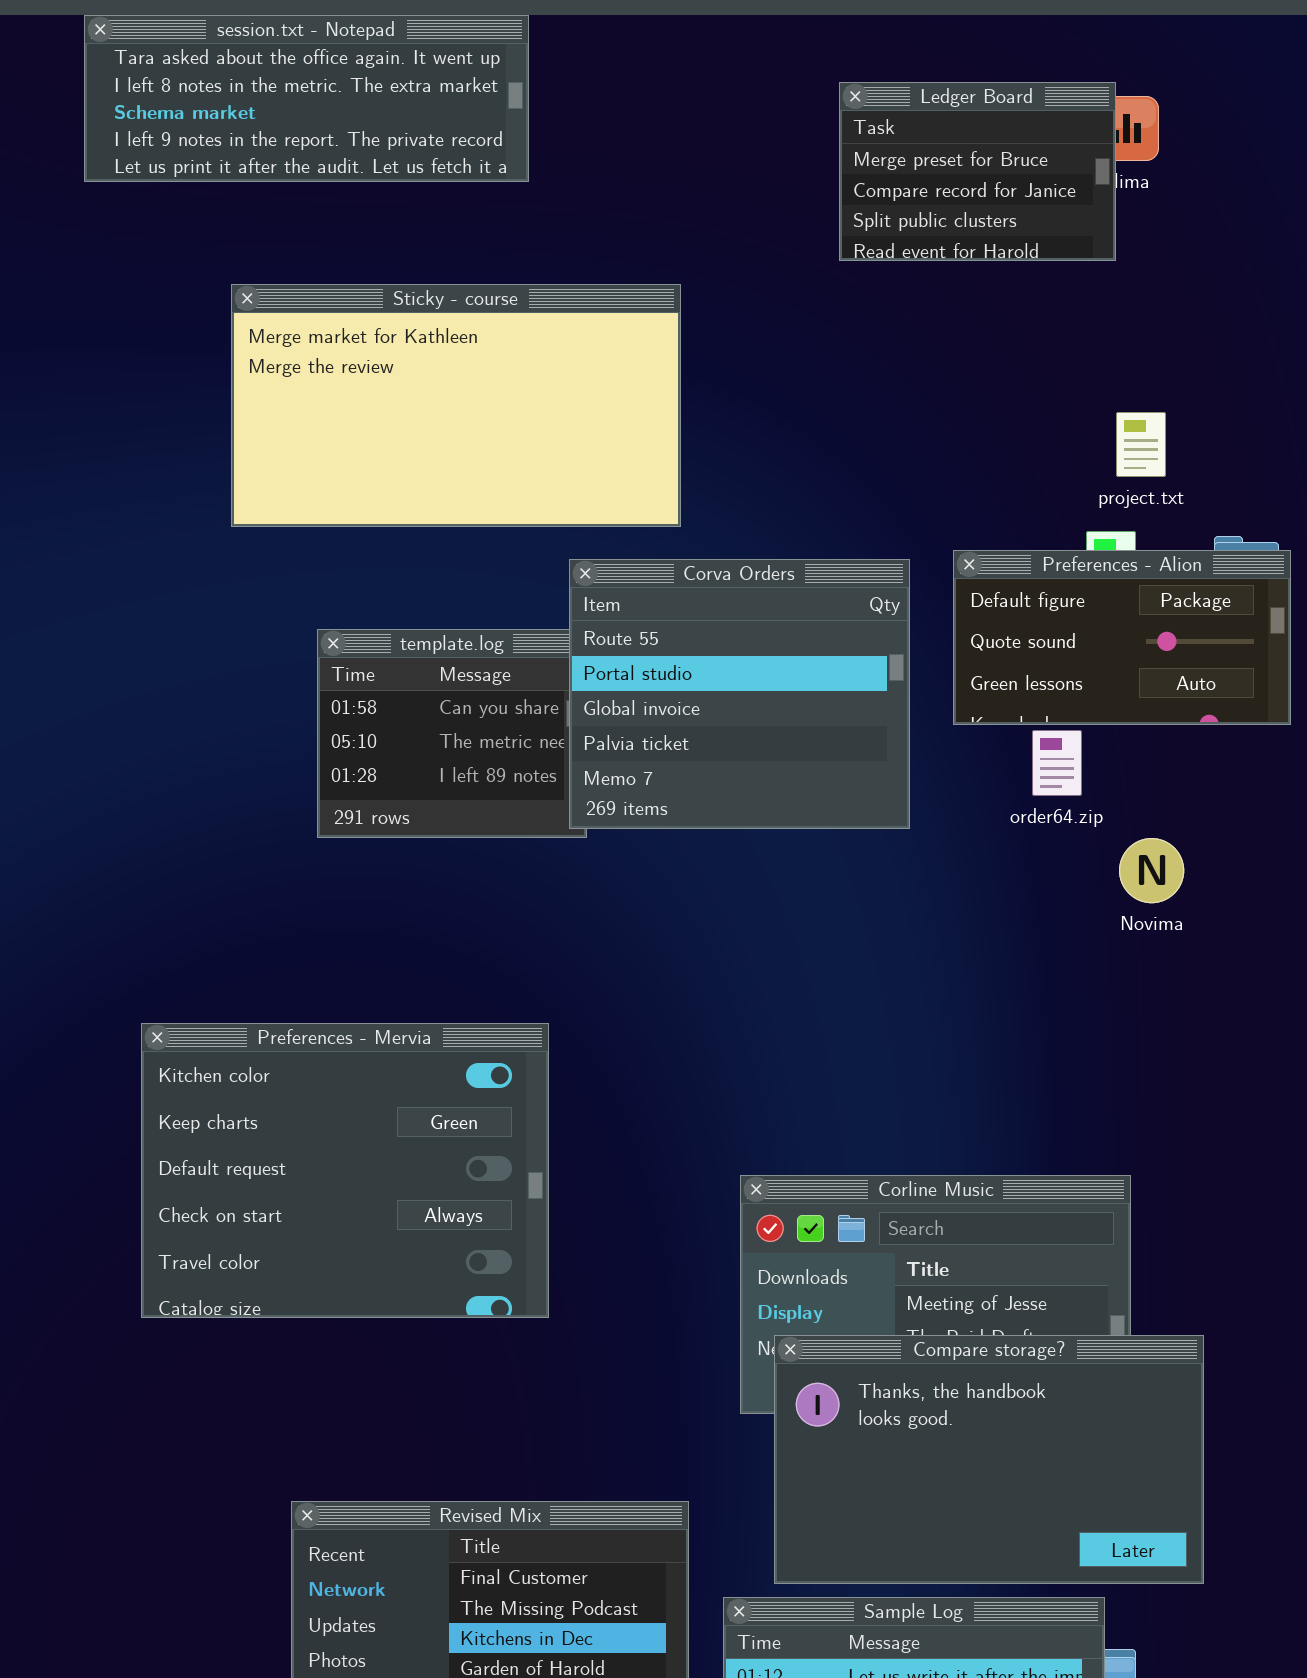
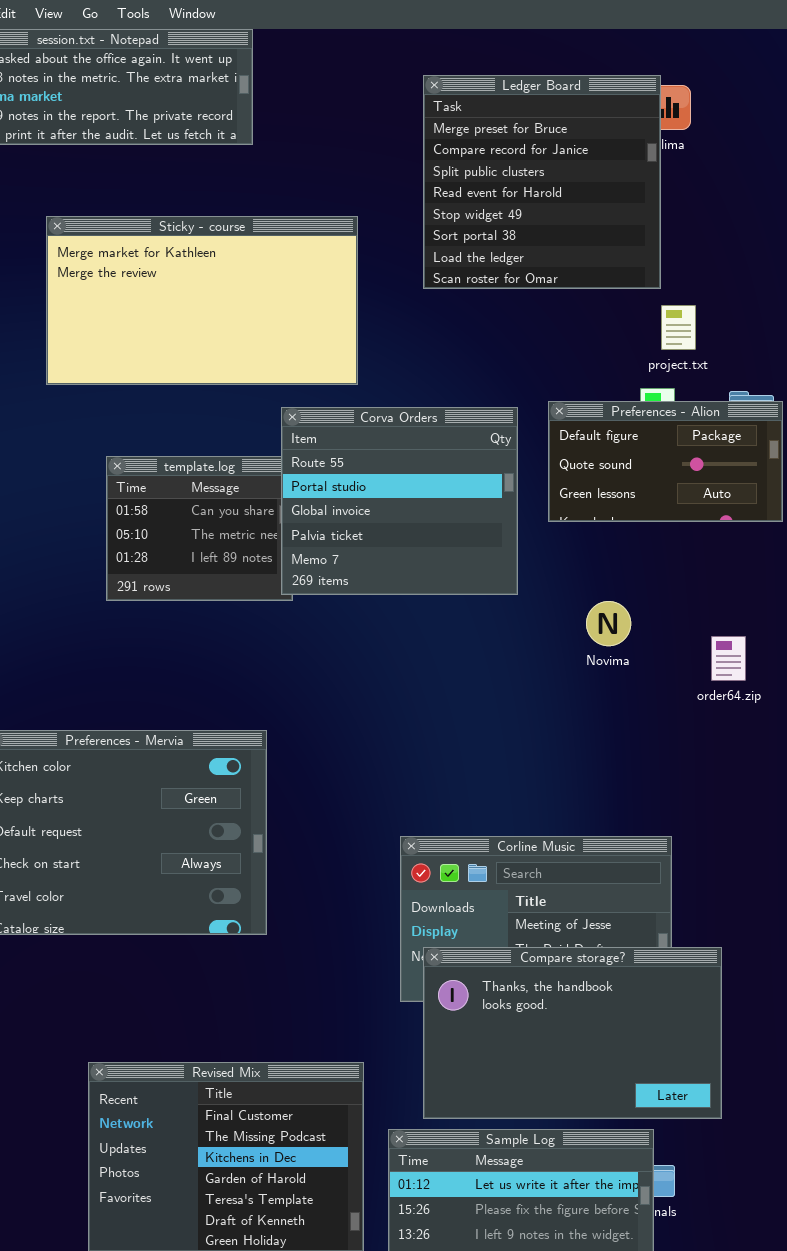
Ledger Board: [839,82,1116,261] -> [423,75,661,289], resized
order64.zip: [1032,730,1082,796] -> [711,636,746,681], moved
Novima: [1119,838,1184,903] -> [586,601,631,646], moved

